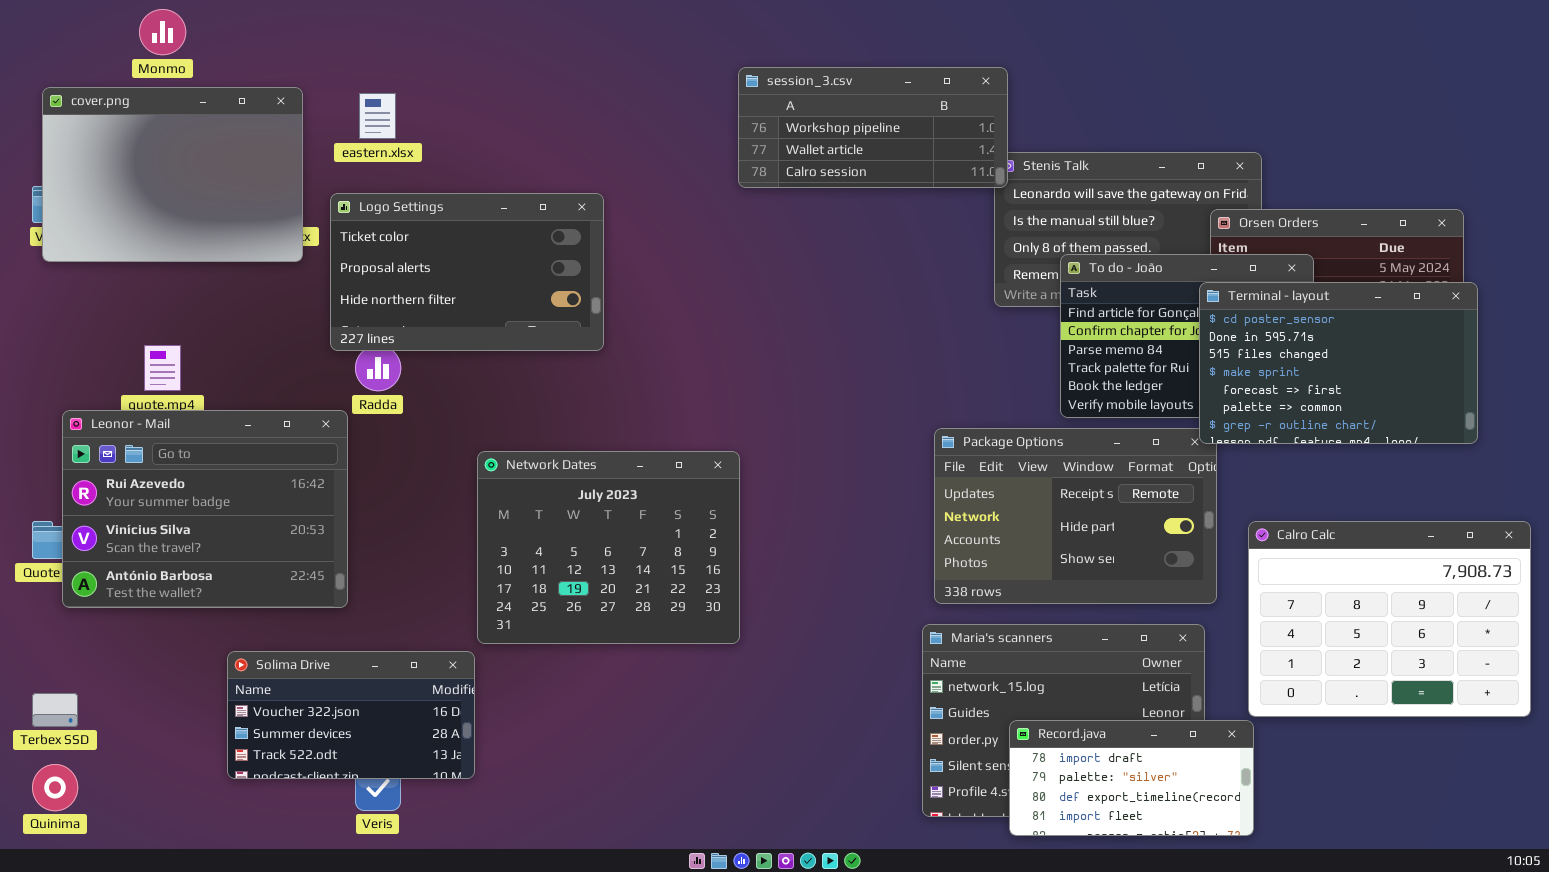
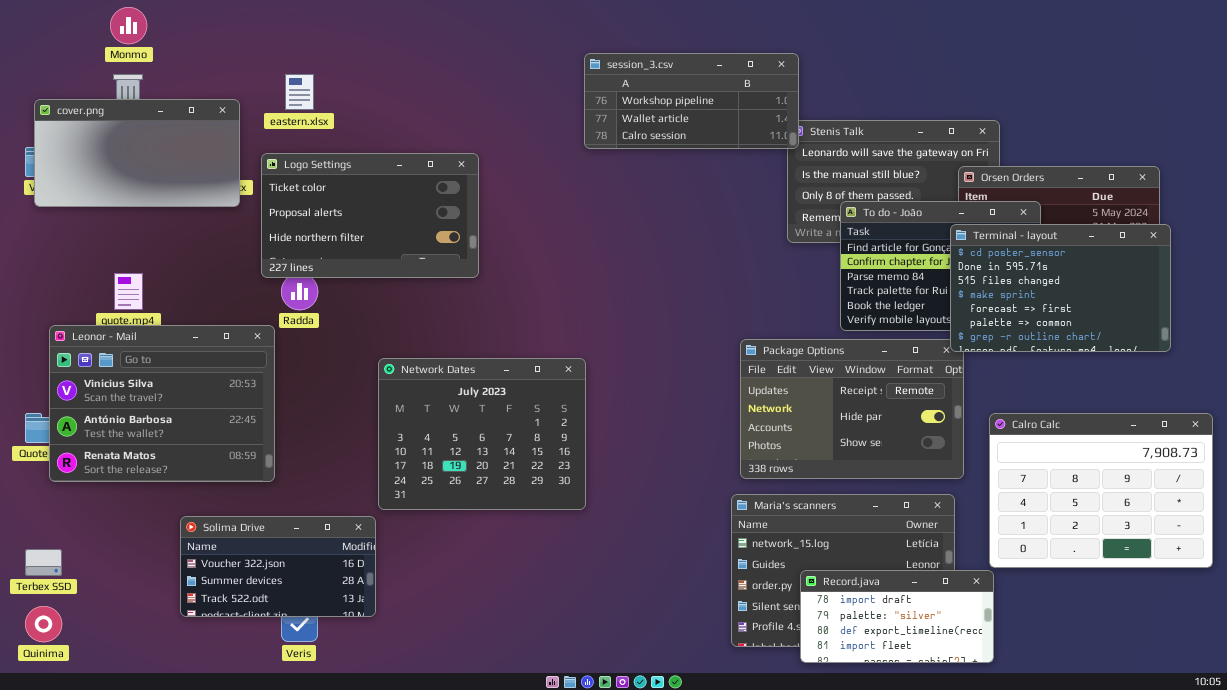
cover.png: [42,87,303,262] -> [34,99,240,207], resized
Leonor - Mail: [62,410,348,608] -> [49,325,275,482], scrolled down 1 row

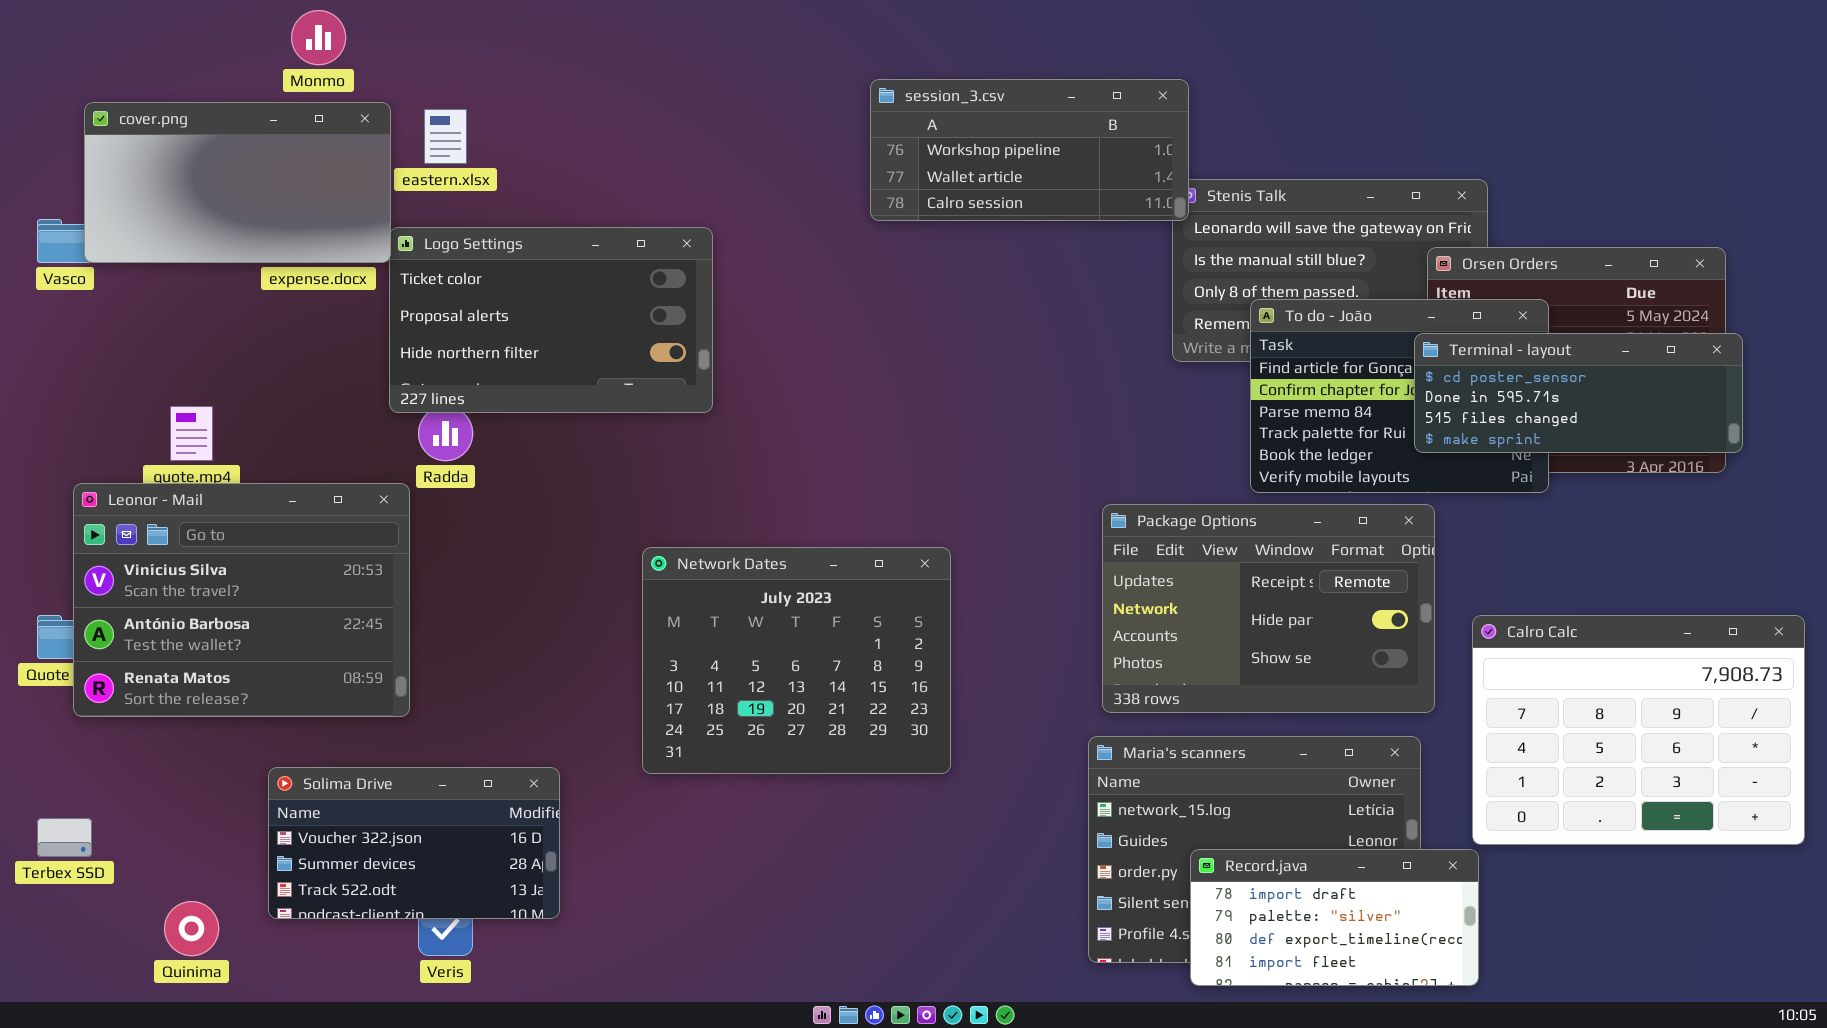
Monmo: [110,7,147,44] -> [291,10,346,65], moved
cover.png: [34,99,240,207] -> [84,102,391,263], moved
Terminal - layout: [950,224,1171,352] -> [1414,333,1743,453], resized
Network Dates: [378,358,586,510] -> [642,547,951,774], moved
Quinima: [25,606,62,642] -> [164,901,219,956], moved

